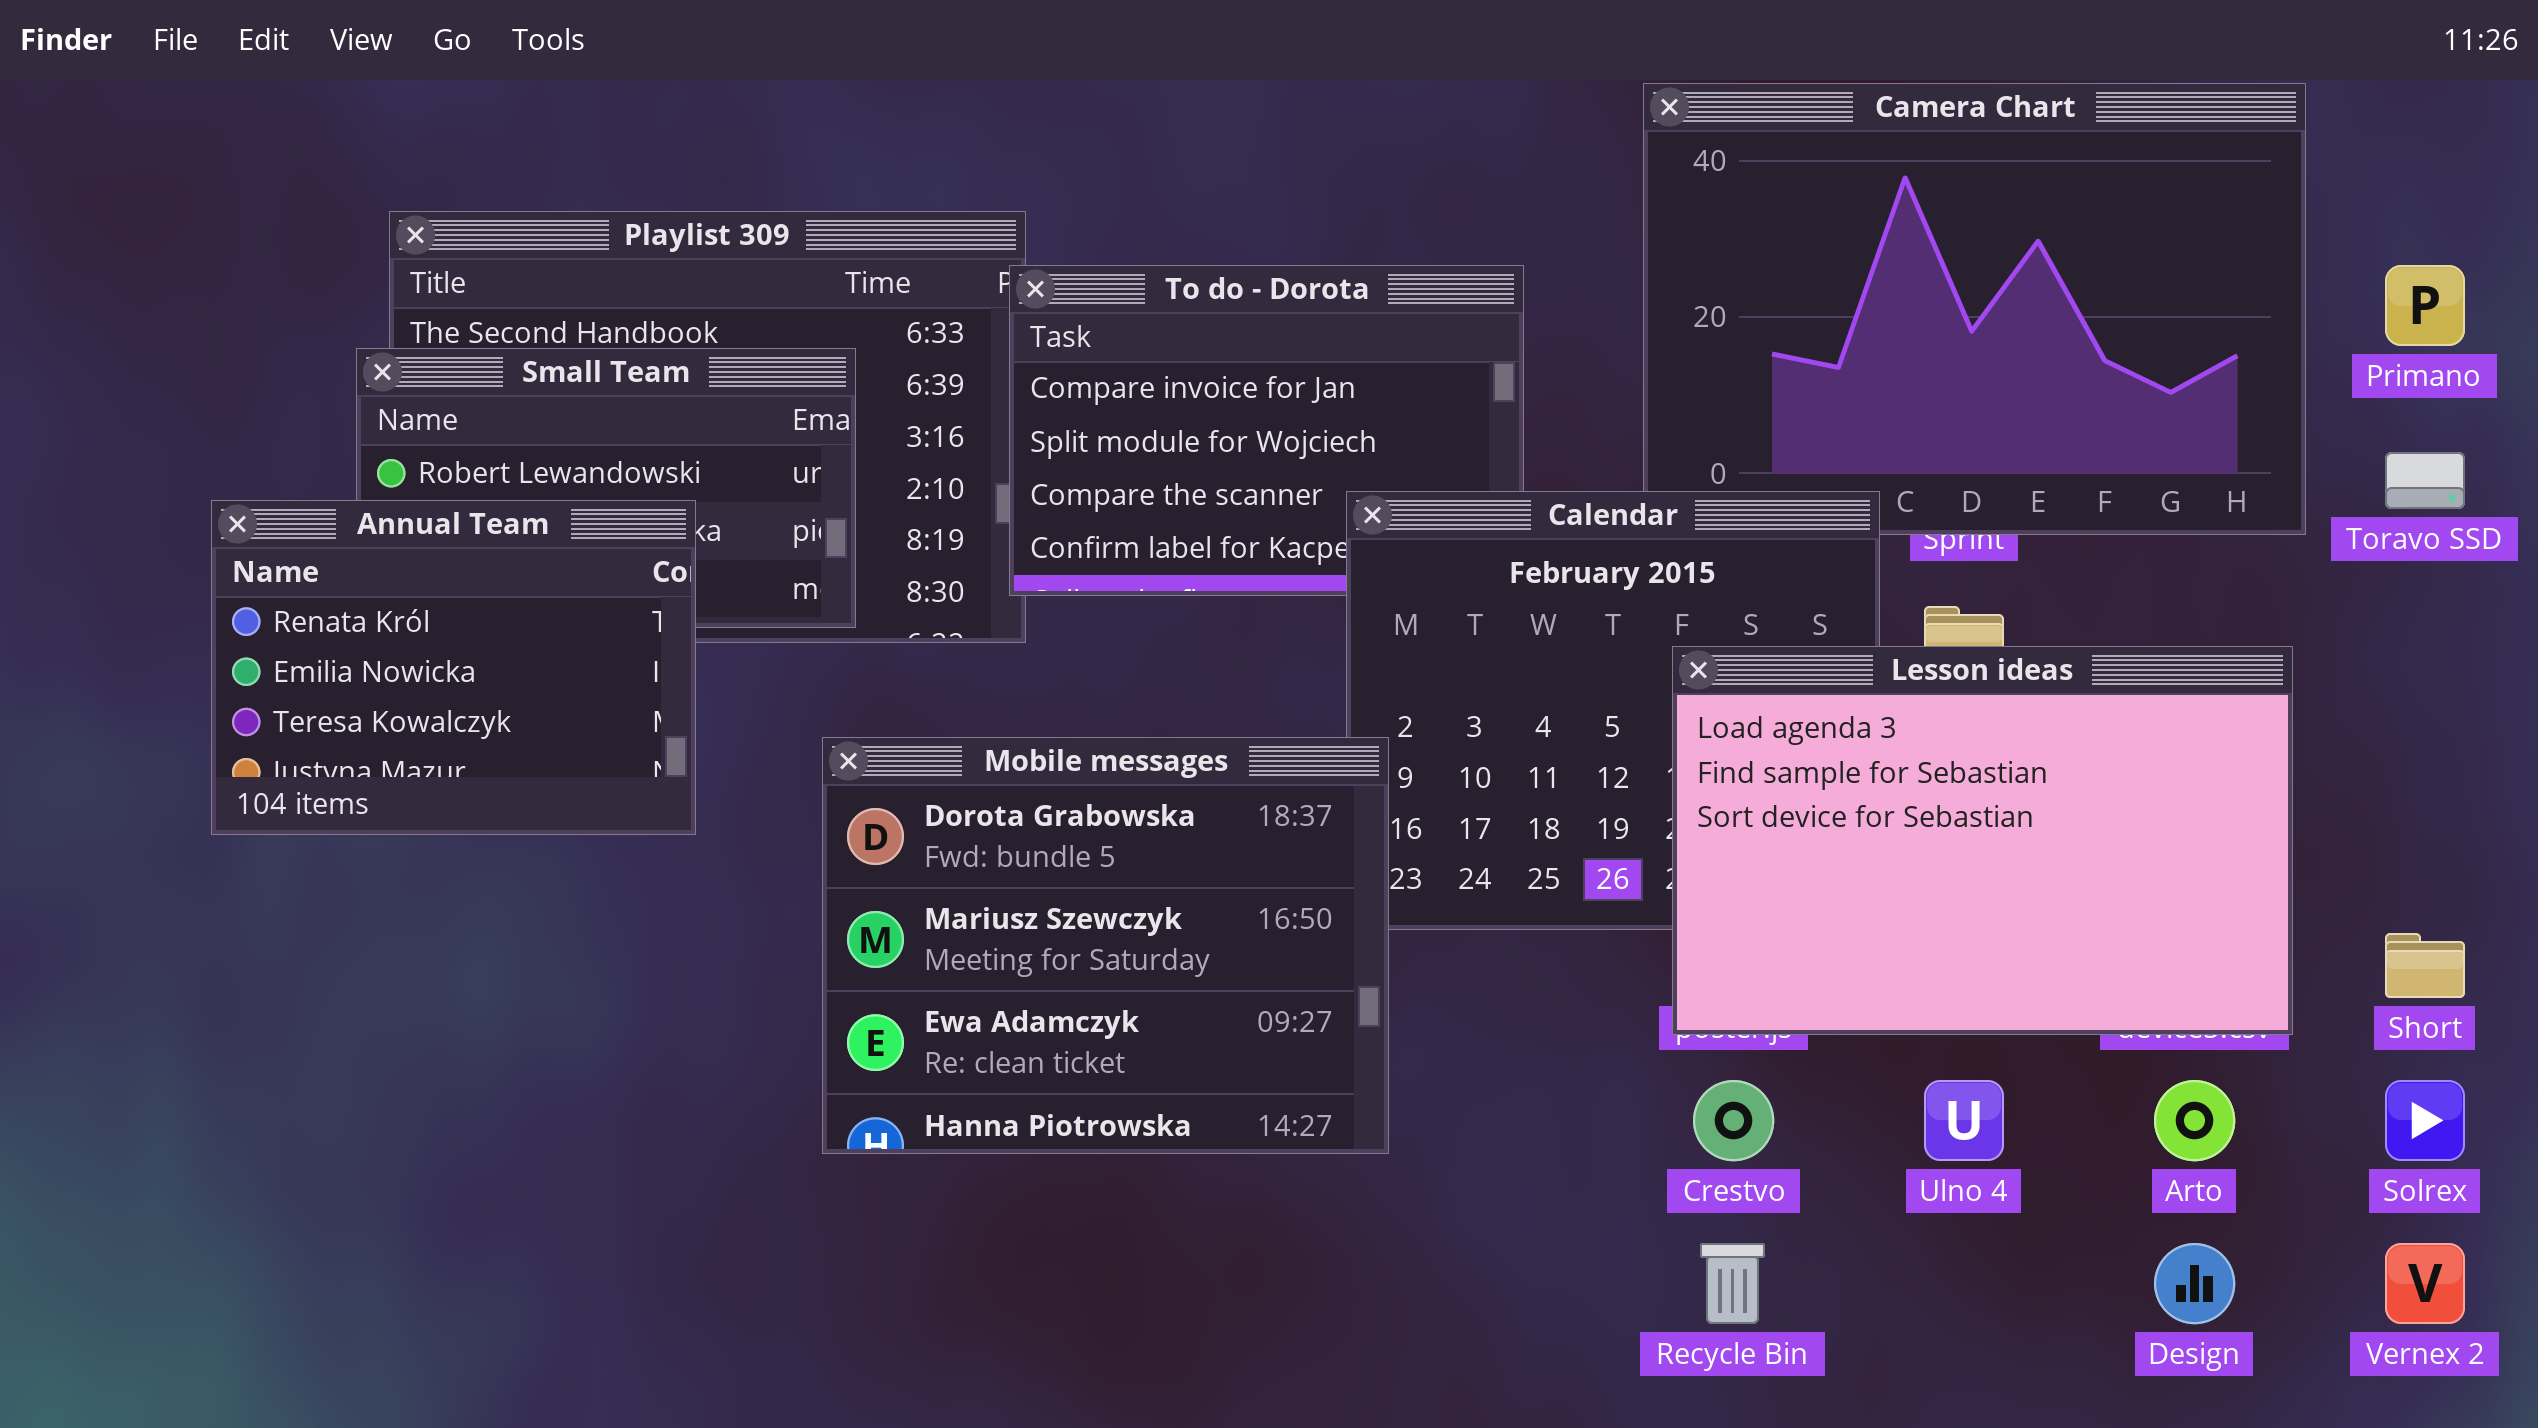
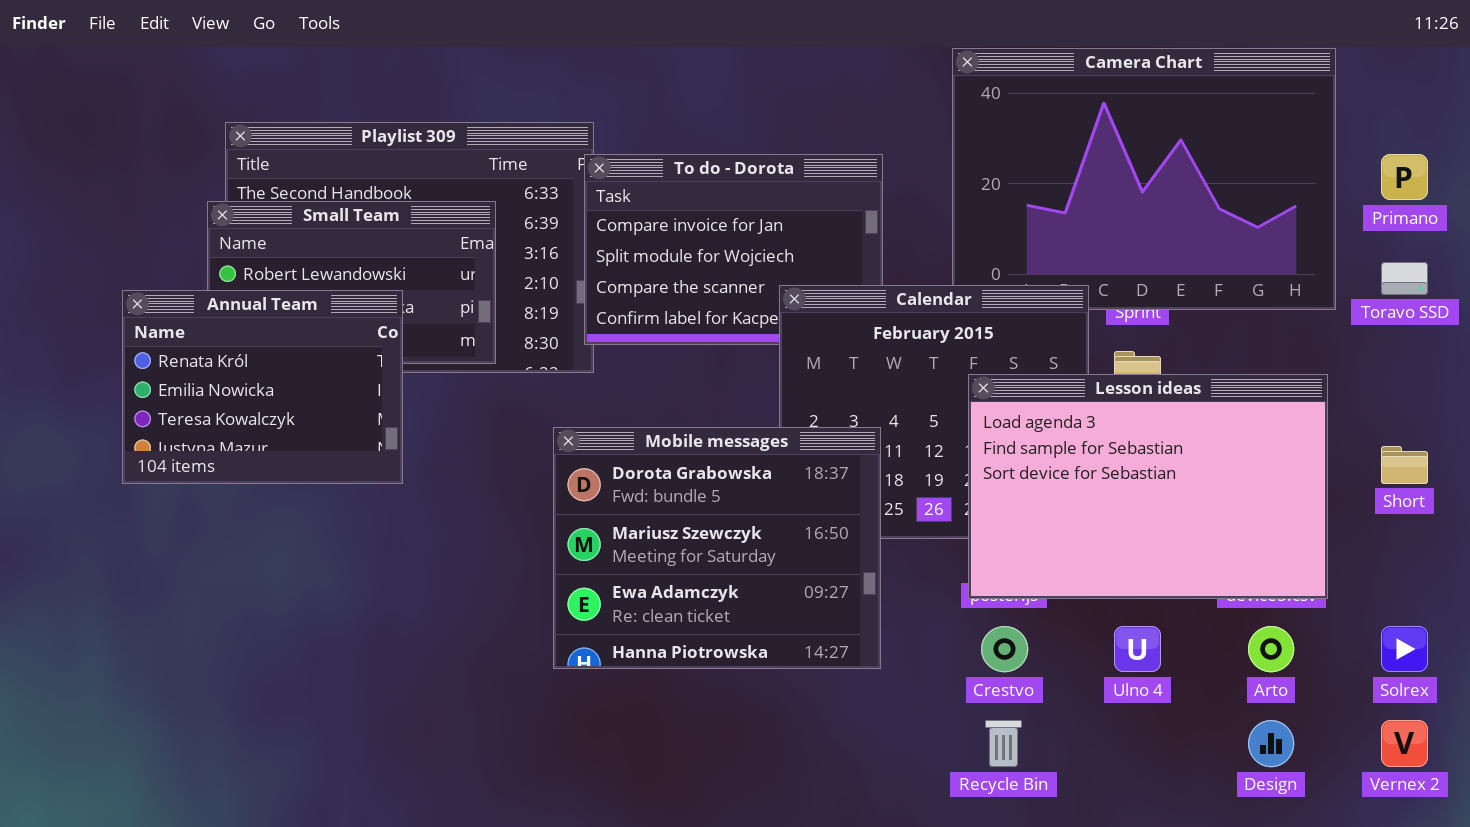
Mobile messages: [822,737,1389,1154] -> [553,427,881,669], moved
Short: [2385,933,2465,998] -> [1381,446,1428,484], moved

